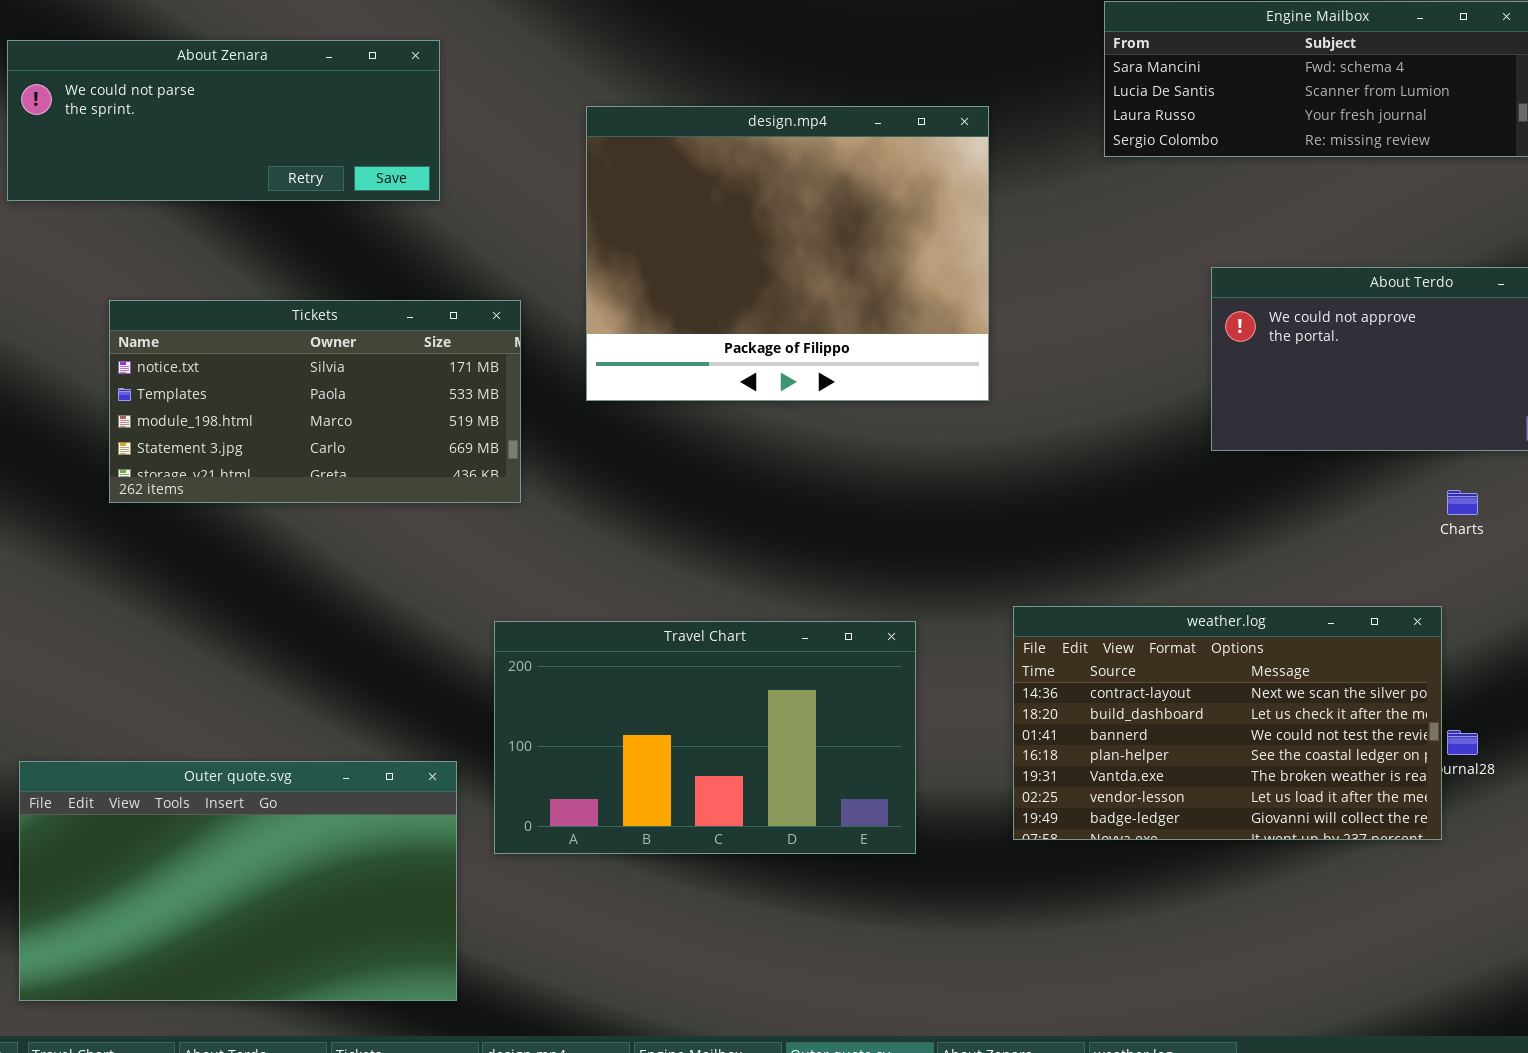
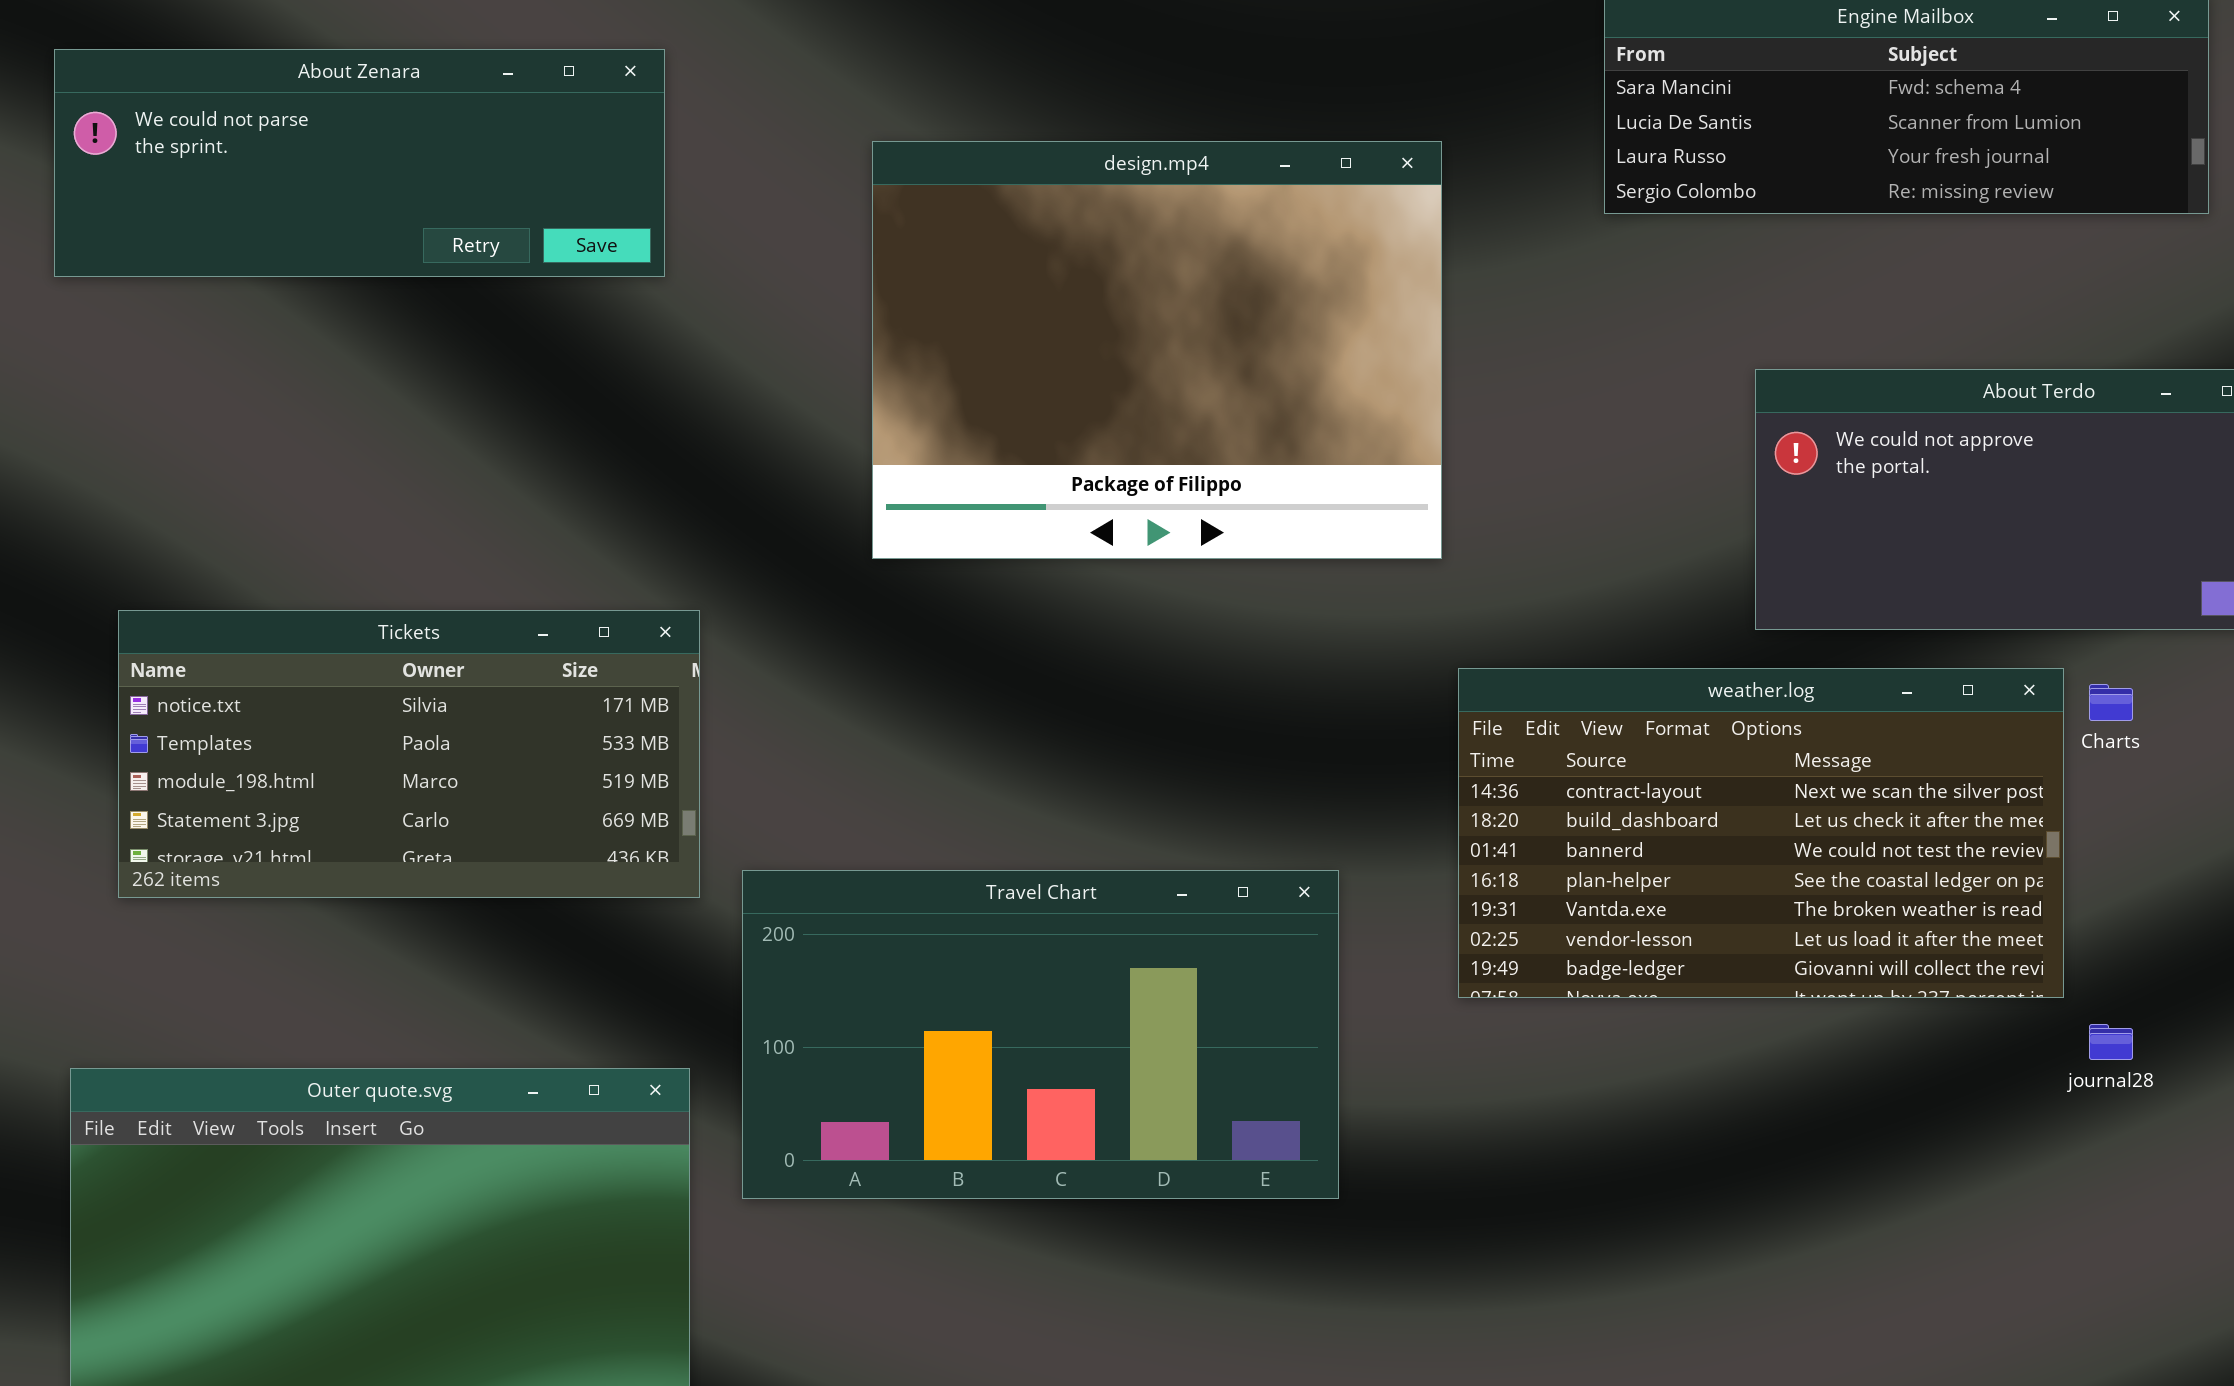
Tickets: [109,300,521,503] -> [118,610,700,898], moved
weather.log: [1013,606,1442,840] -> [1458,668,2064,998], moved

